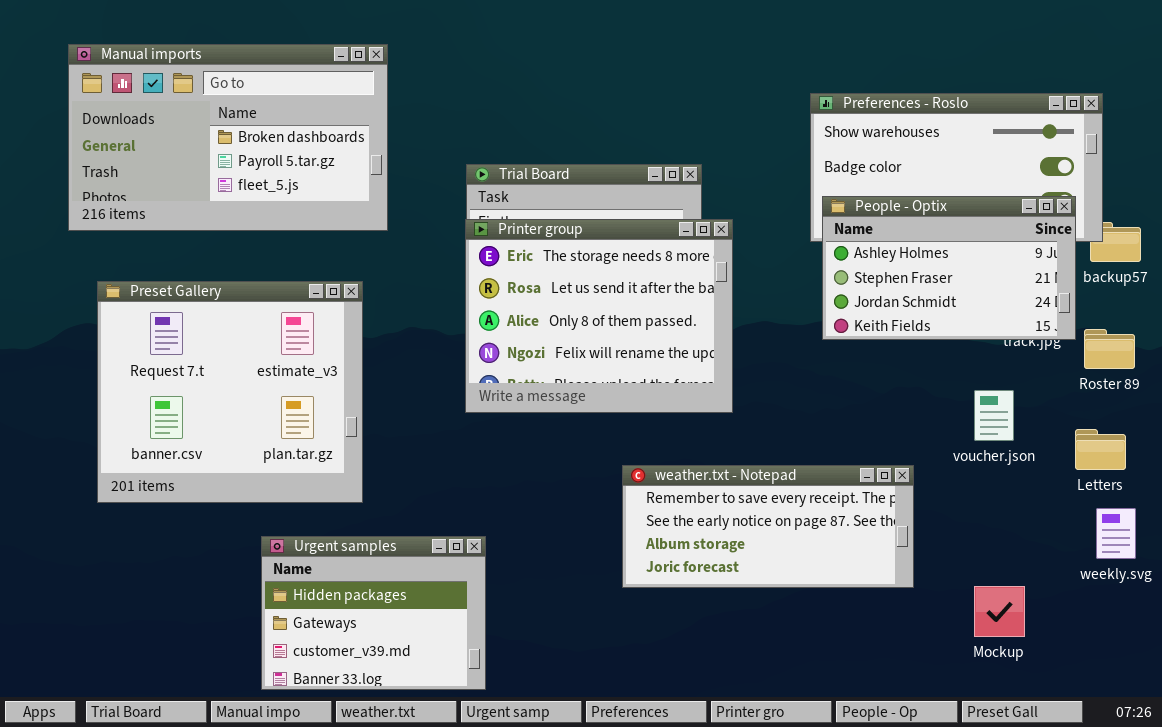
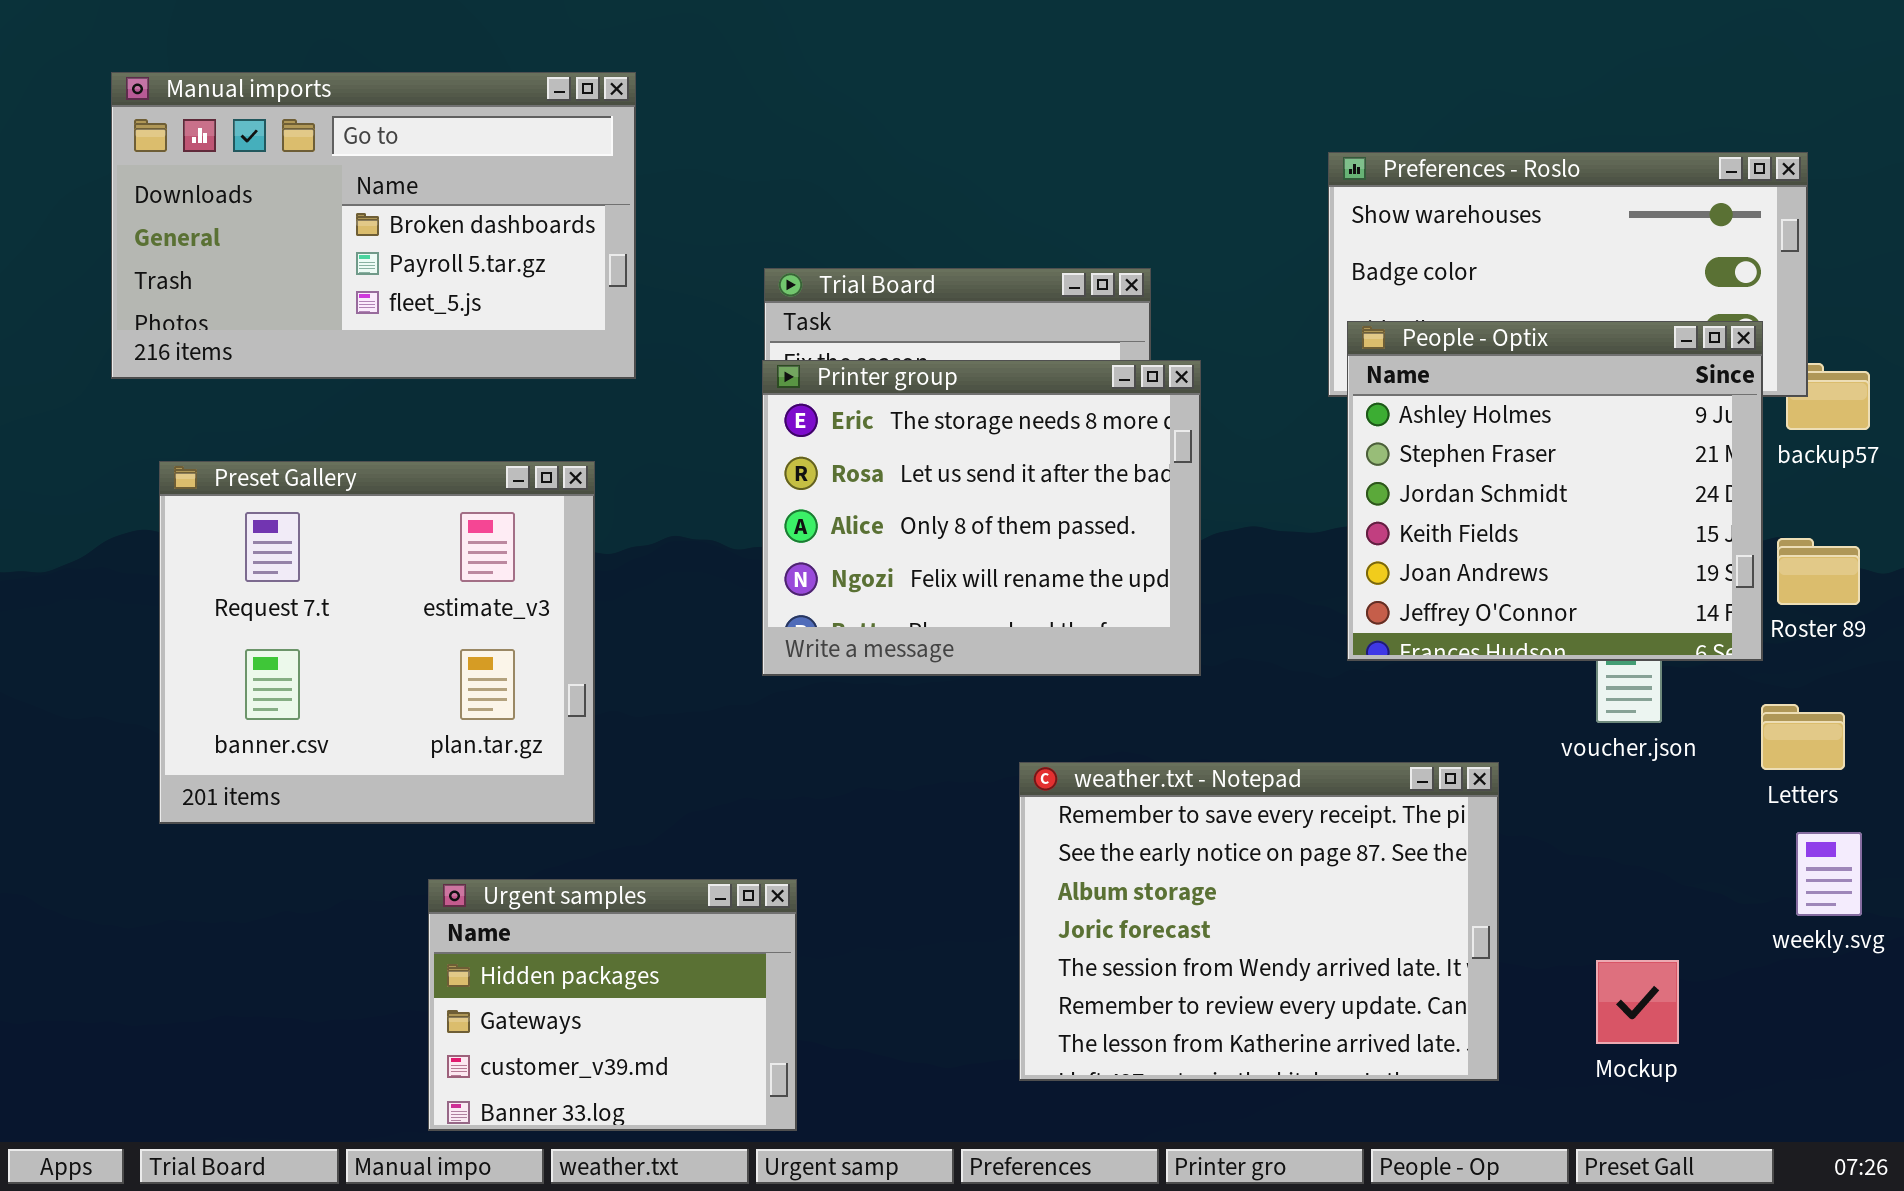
People - Optix: [822,196,1076,340] -> [1347,321,1763,661], resized
weather.txt - Notepad: [622,465,914,588] -> [1019,762,1499,1081], resized

